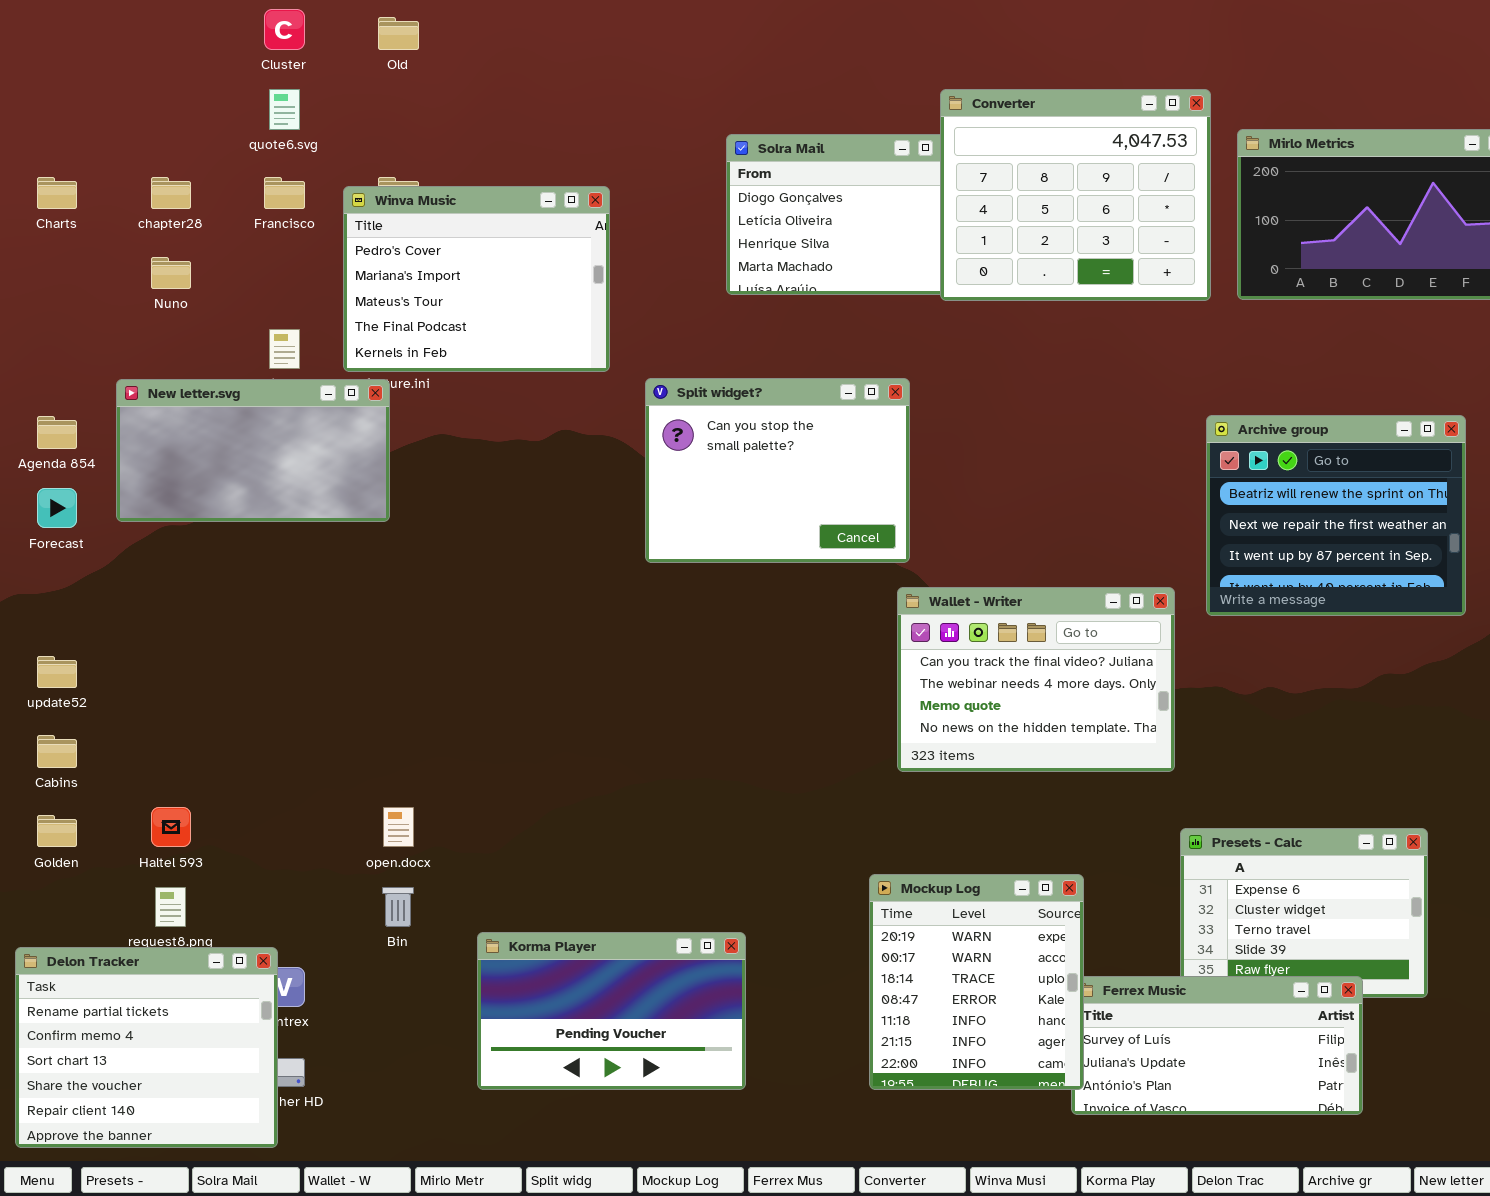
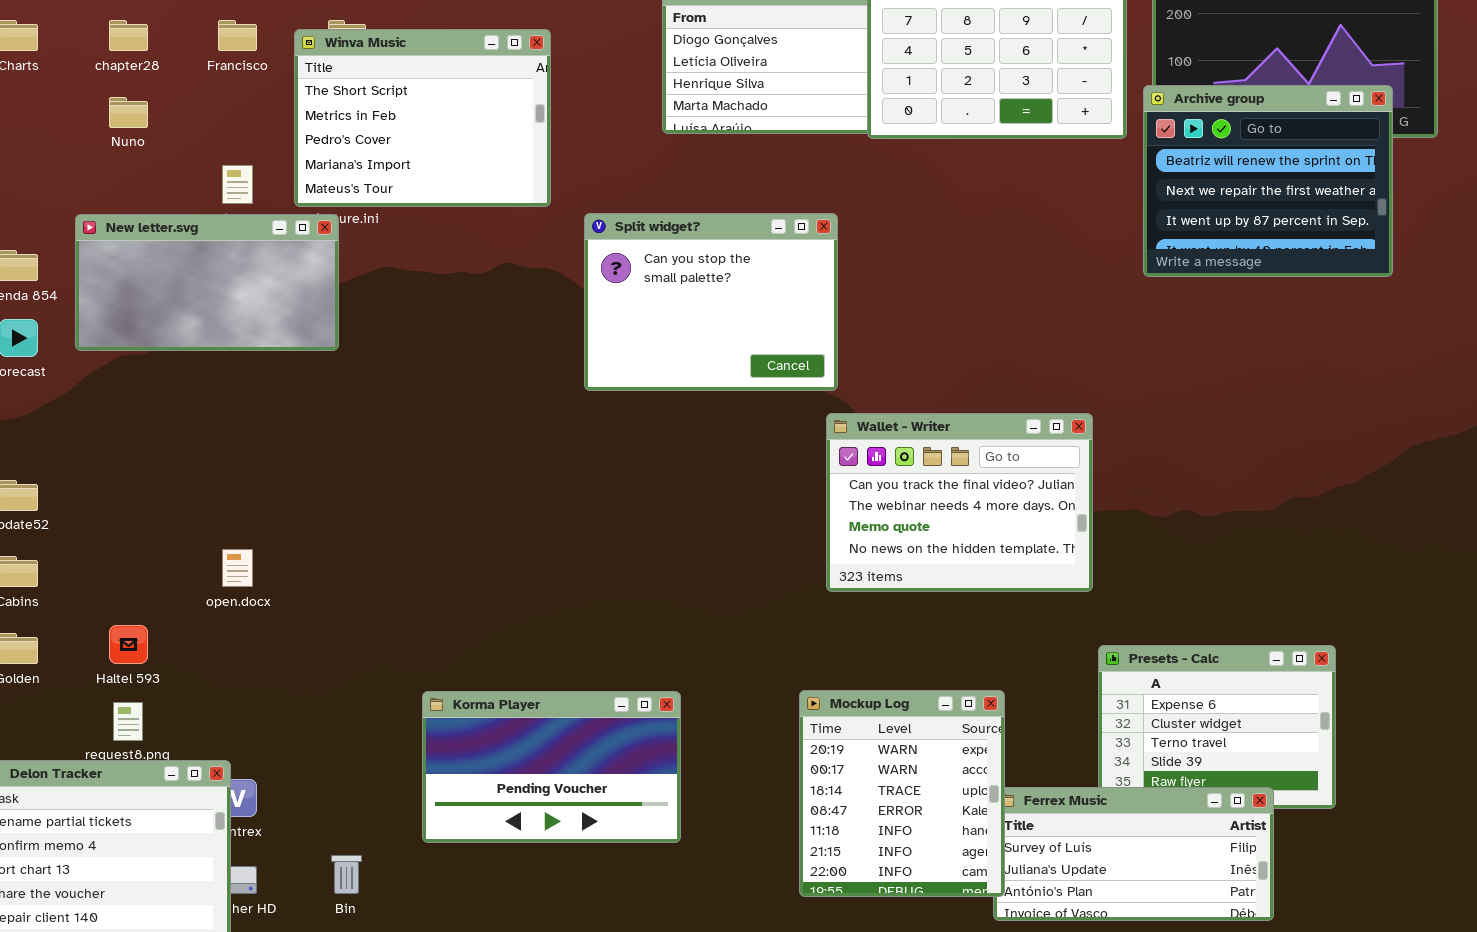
Winva Music: [343,186,610,372] -> [294,29,551,207], scrolled up 2 rows
Archive group: [1206,415,1466,616] -> [1143,85,1393,277], moved
open.docx: [383,807,414,847] -> [222,549,253,587], moved
Bin: [382,887,414,927] -> [331,855,362,894], moved
Korma Player: [477,932,746,1090] -> [422,691,681,843], moved

